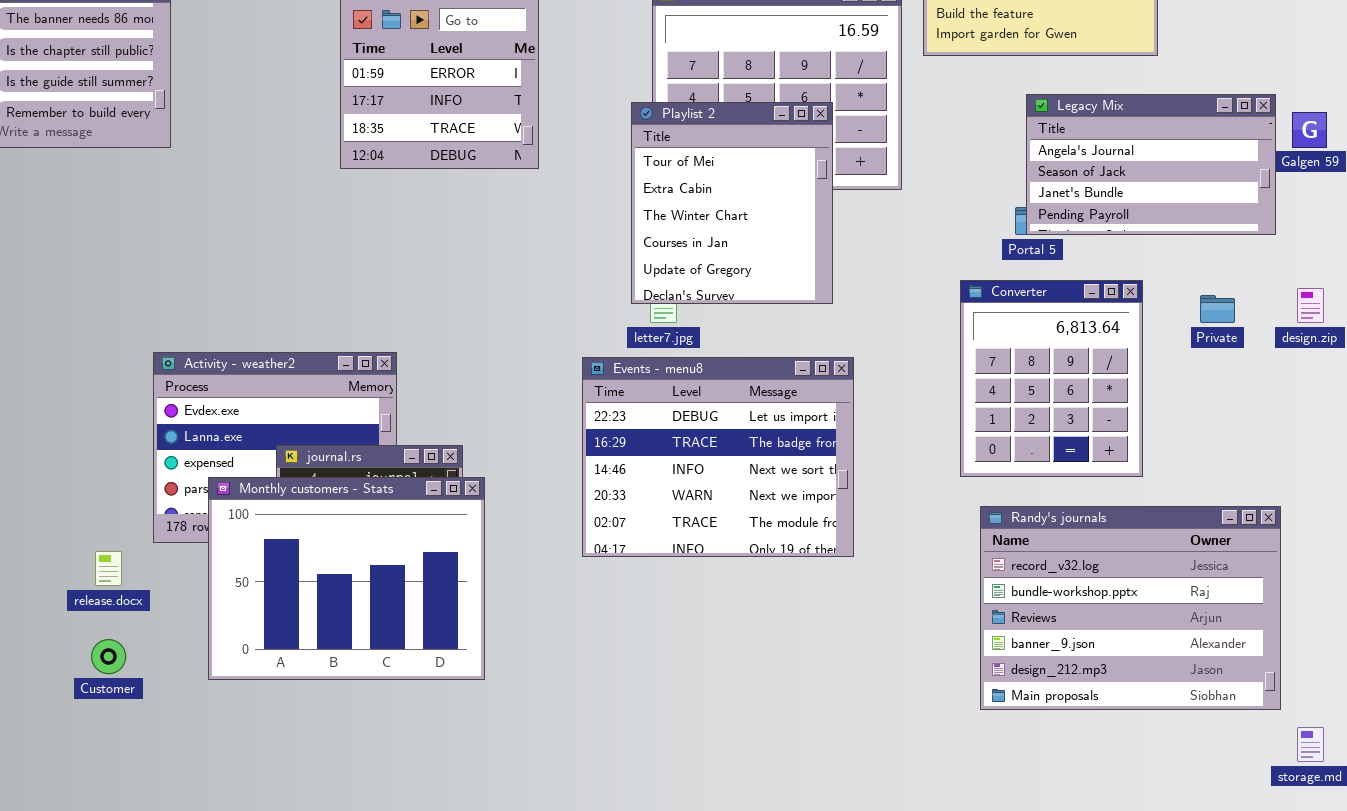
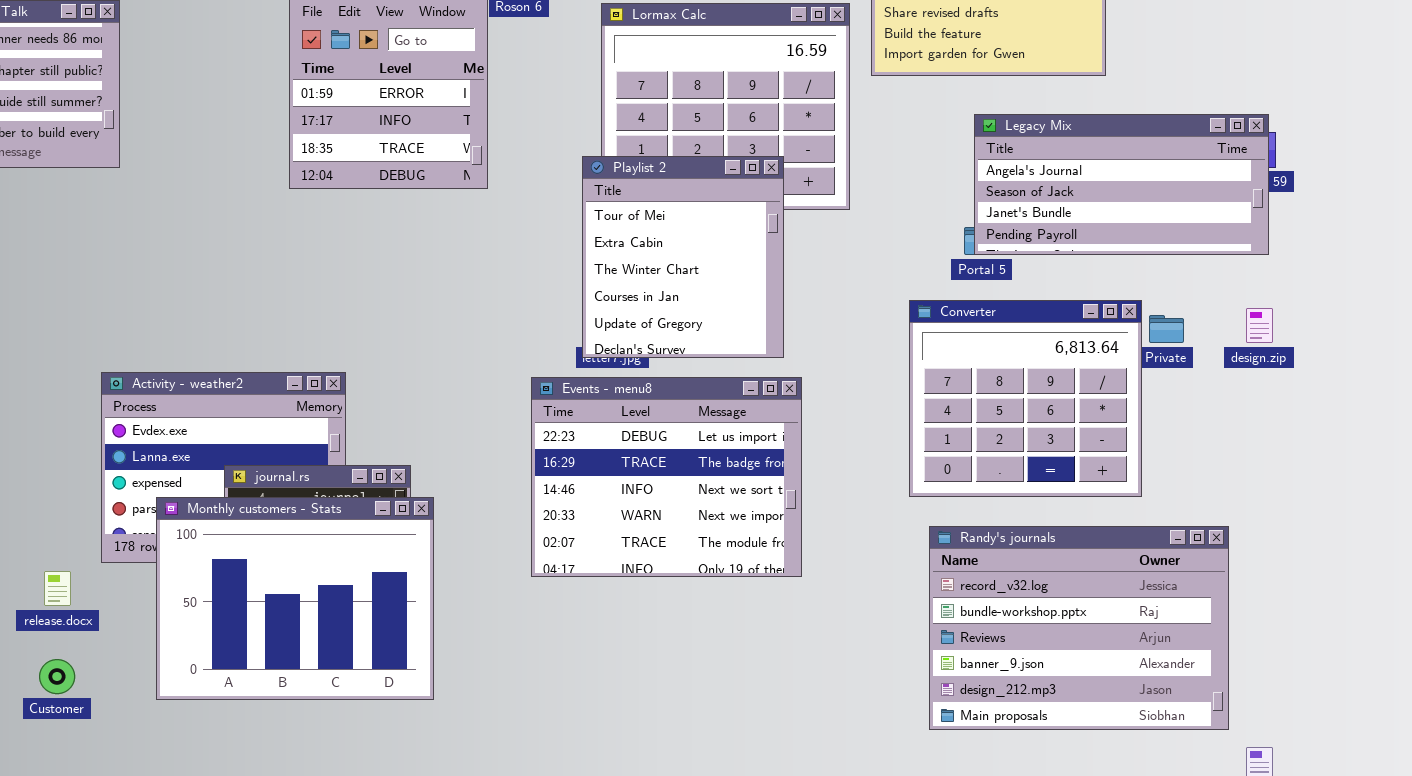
Legacy Mix: [1026,94,1276,235] -> [974,114,1269,255], resized
Playlist 2: [631,102,833,304] -> [582,156,784,358], moved
Converter: [960,280,1143,477] -> [909,300,1142,497], resized

